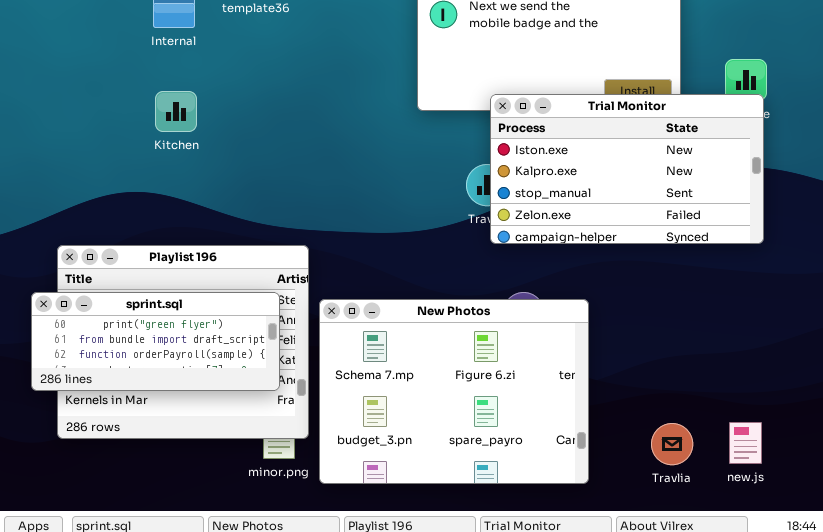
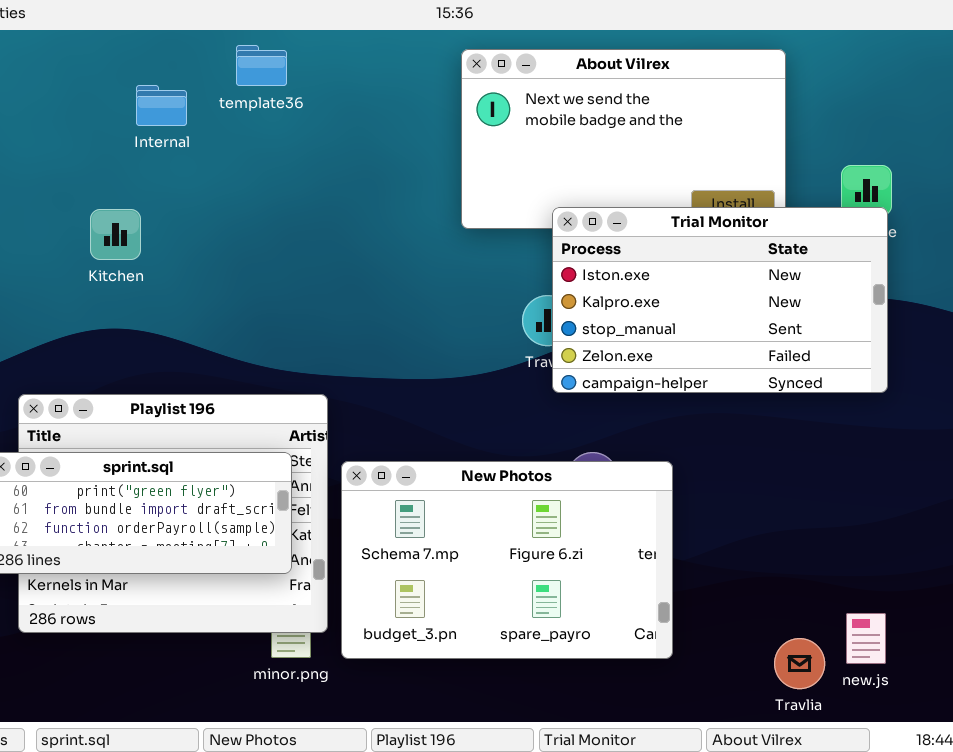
Kitchen: [155,91,197,132] -> [90,209,141,260], moved
New Photos: [319,299,589,484] -> [341,461,673,659], resized
Travlia: [651,423,693,465] -> [774,638,825,689], moved

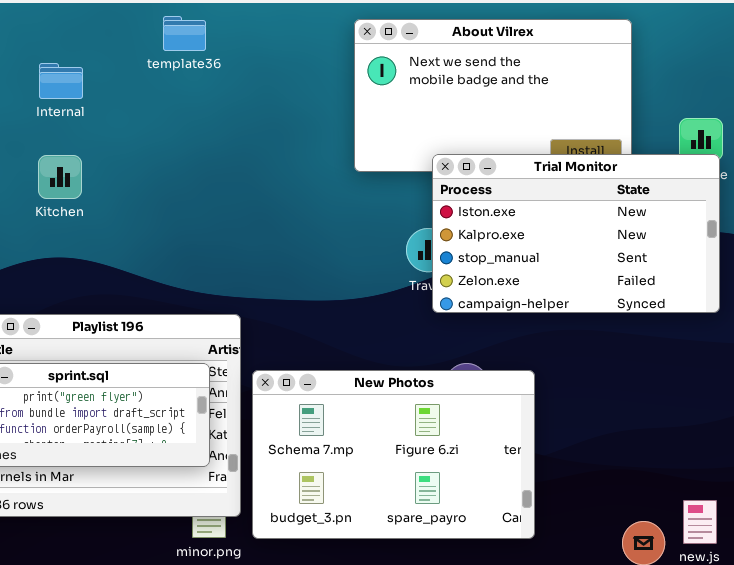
Internal: [136,85,187,126] -> [39,63,83,99], moved

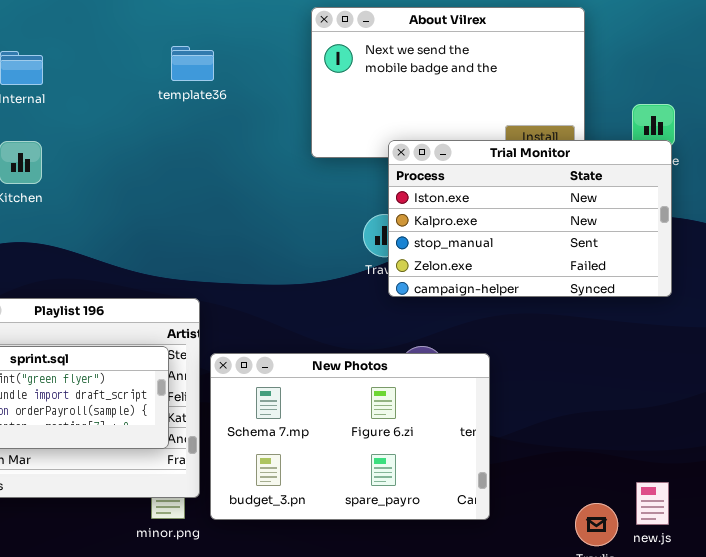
template36: [163,16,206,51] -> [171,46,214,81], moved

